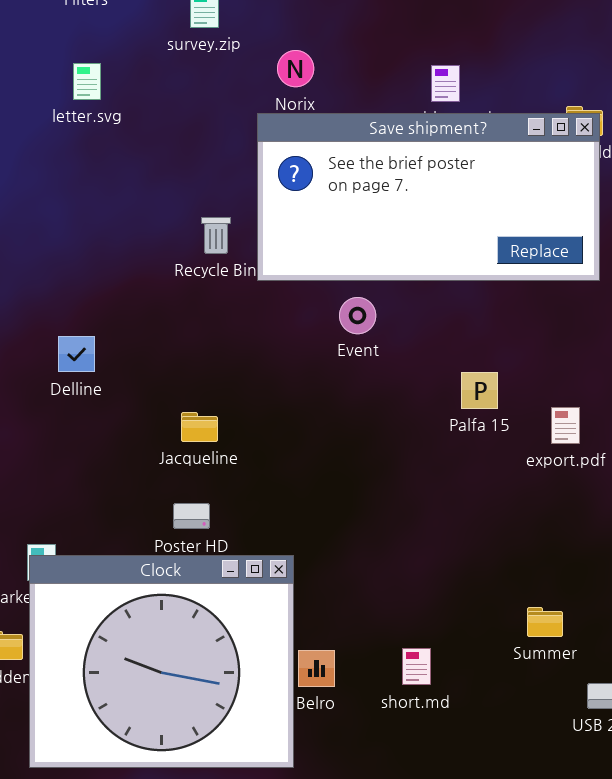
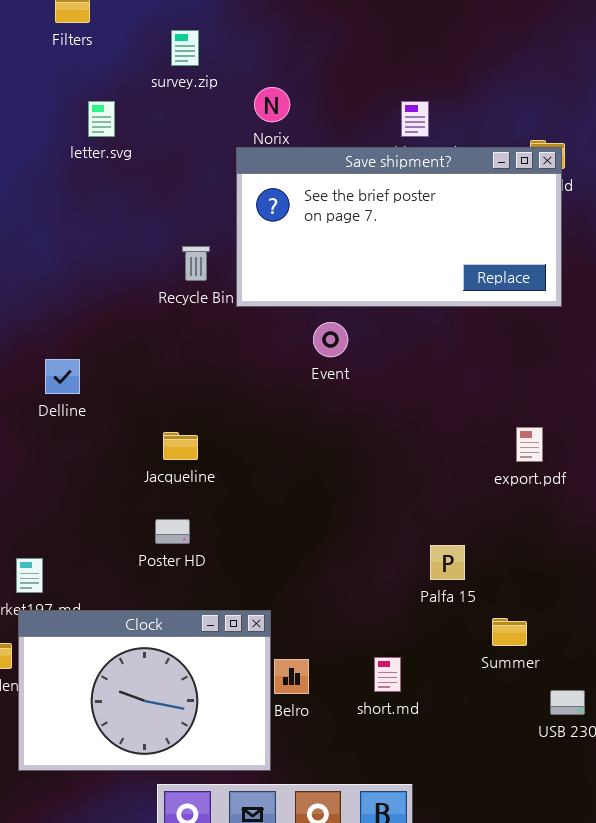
letter.svg: [73,63,101,100] -> [88,101,115,137], moved
Palfa 15: [461,372,498,409] -> [430,545,465,580], moved
Clock: [29,555,294,768] -> [18,610,271,771], resized

